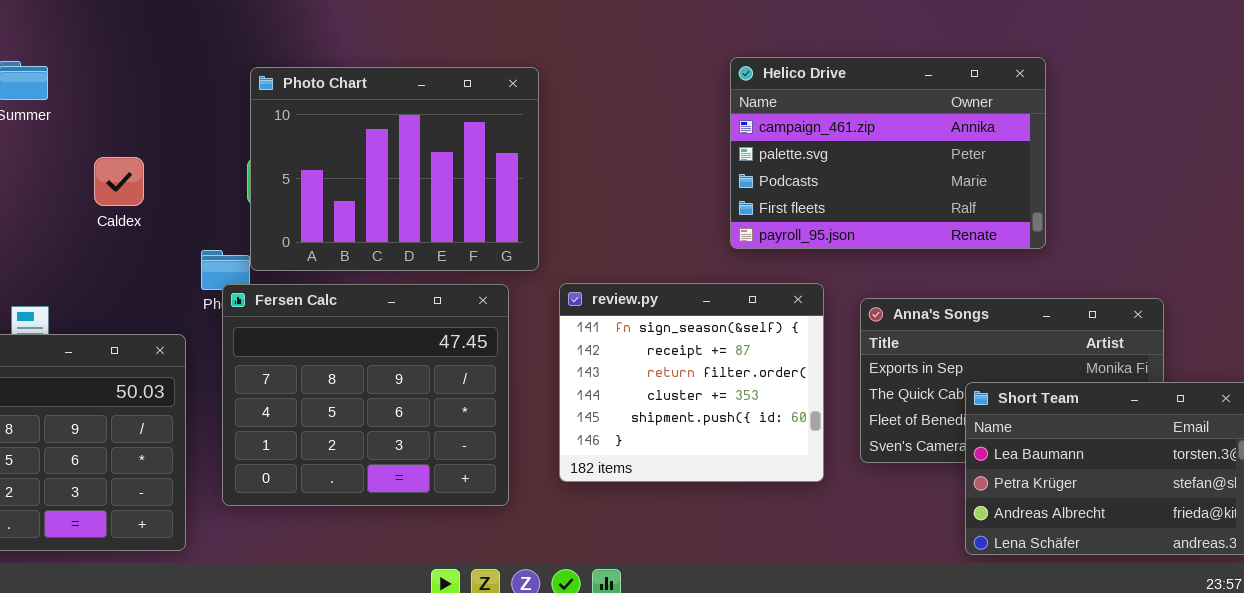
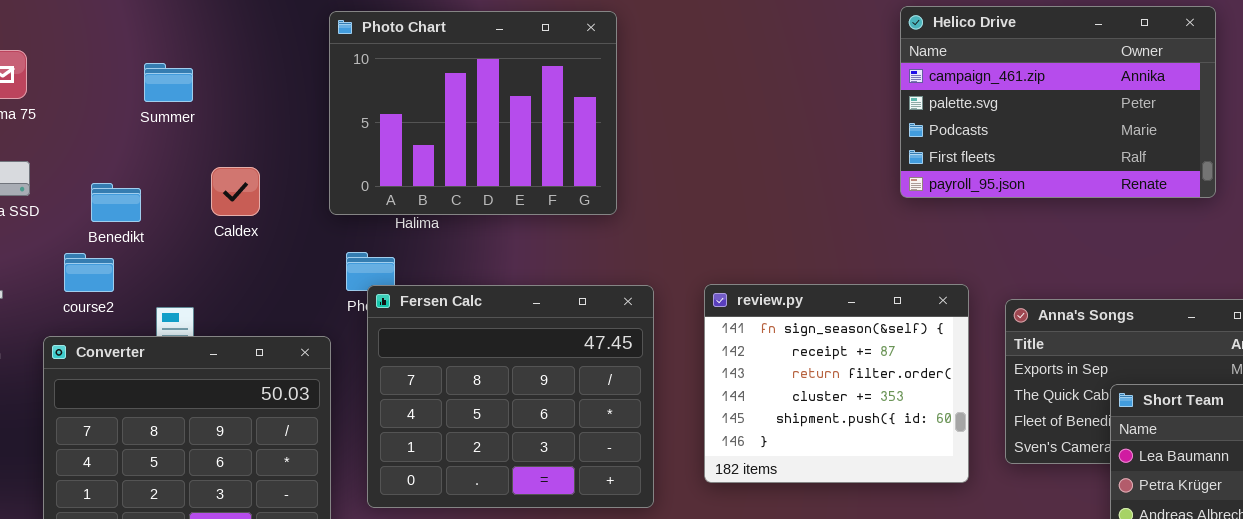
Helico Drive: [730,57,1046,249] -> [900,6,1216,198], moved
Photo Chart: [250,67,539,271] -> [329,11,617,215], moved
Caldex: [94,157,144,206] -> [211,167,260,216], moved

